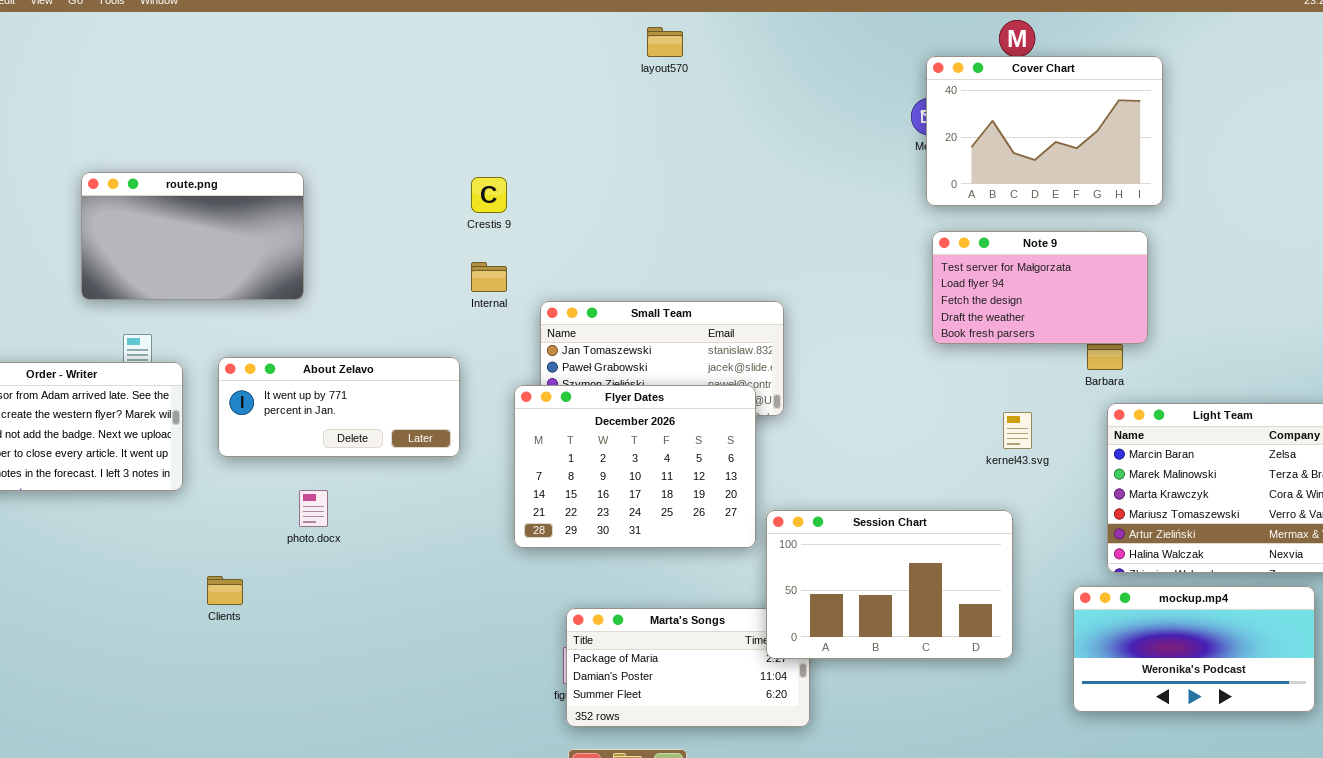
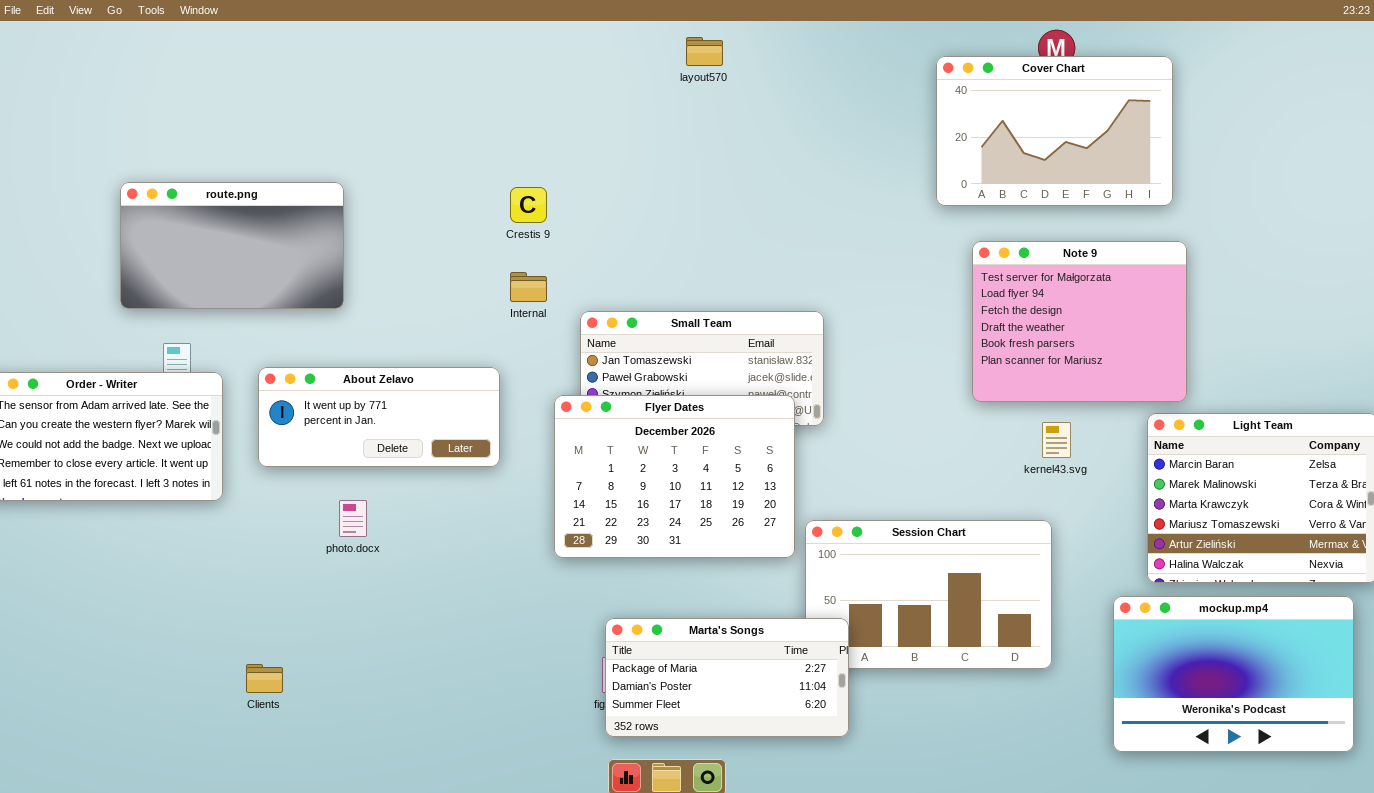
Cover Chart: [926,56,1163,206] -> [936,56,1173,206], moved
Note 9: [932,231,1148,344] -> [972,241,1187,402], resized
Clients: [207,576,243,605] -> [246,664,283,693], moved
mockup.mp4: [1073,586,1315,712] -> [1113,596,1354,752], resized
Marta's Songs: [566,608,810,727] -> [605,618,849,737], raised

